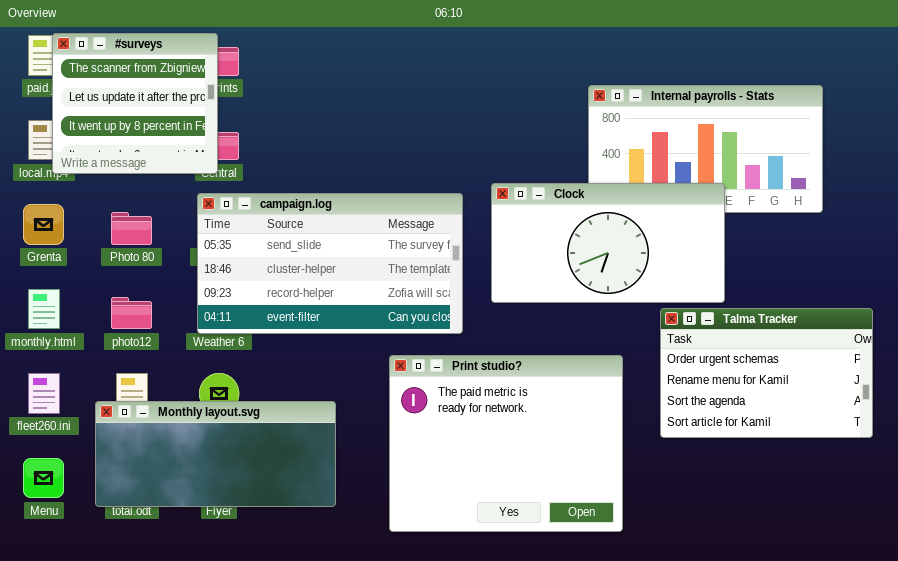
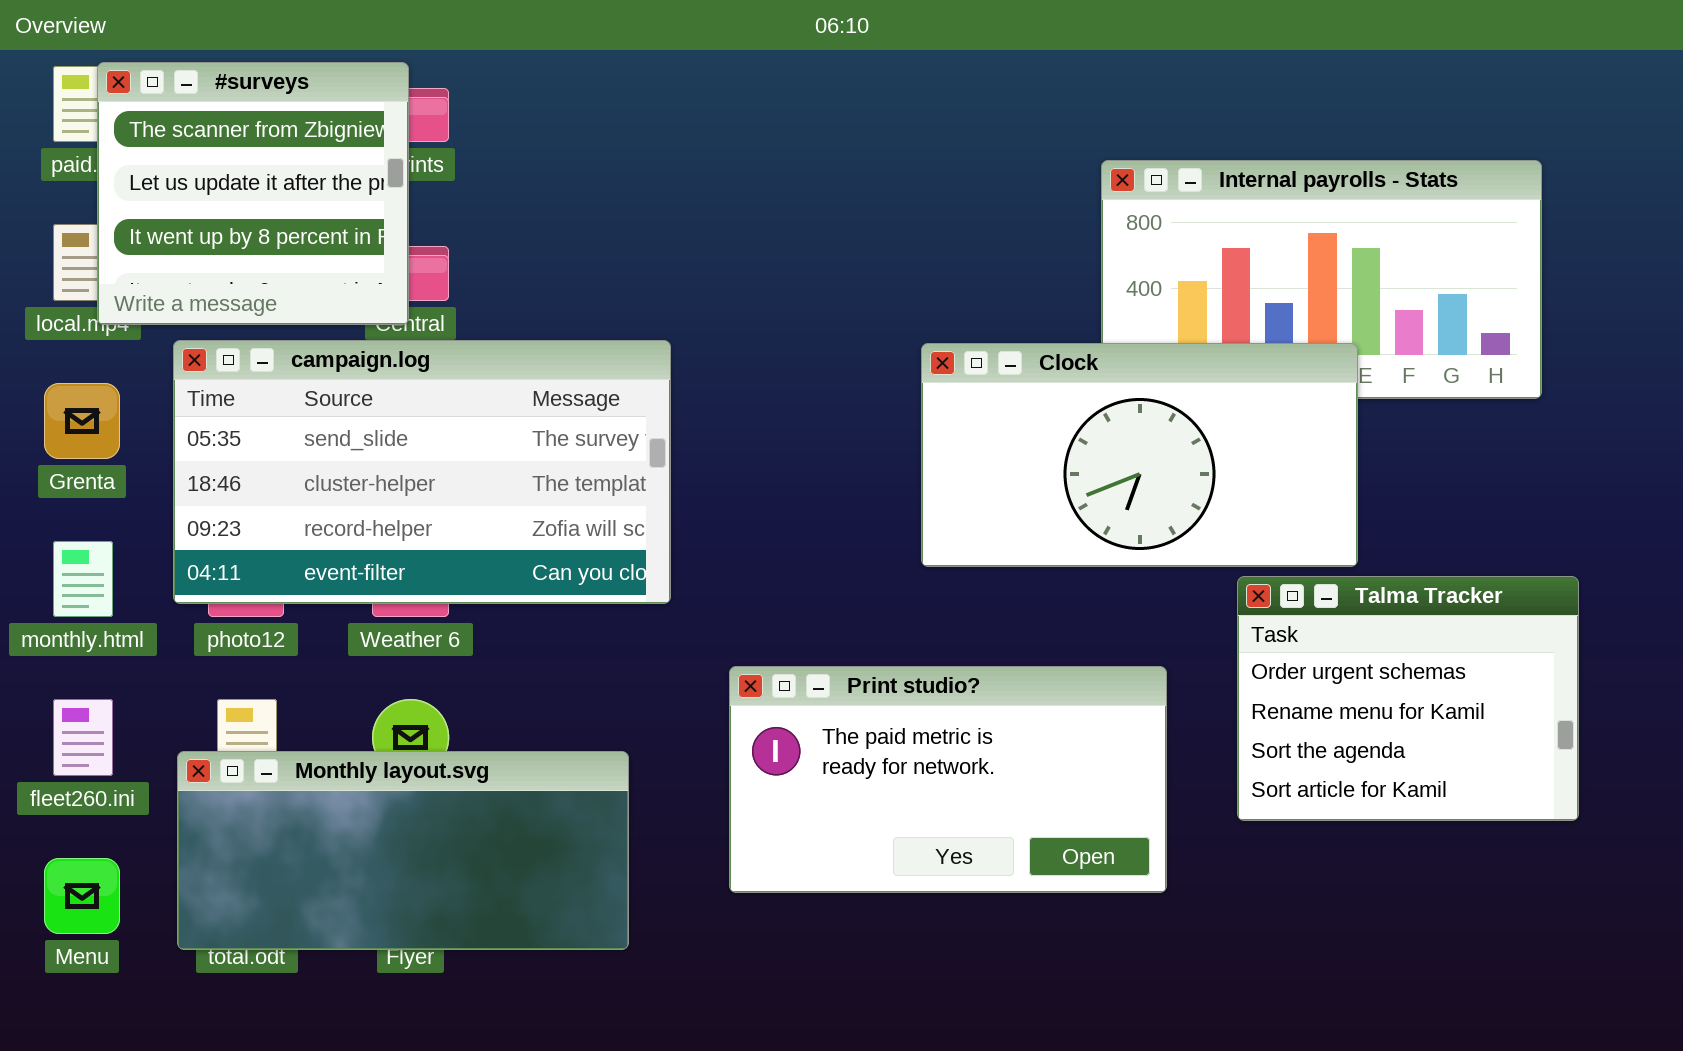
campaign.log: [197,193,463,334] -> [173,340,671,604], moved
Talma Tracker: [660,308,873,438] -> [1237,576,1579,821], resized
Print studio?: [389,355,623,532] -> [729,666,1167,893], resized

